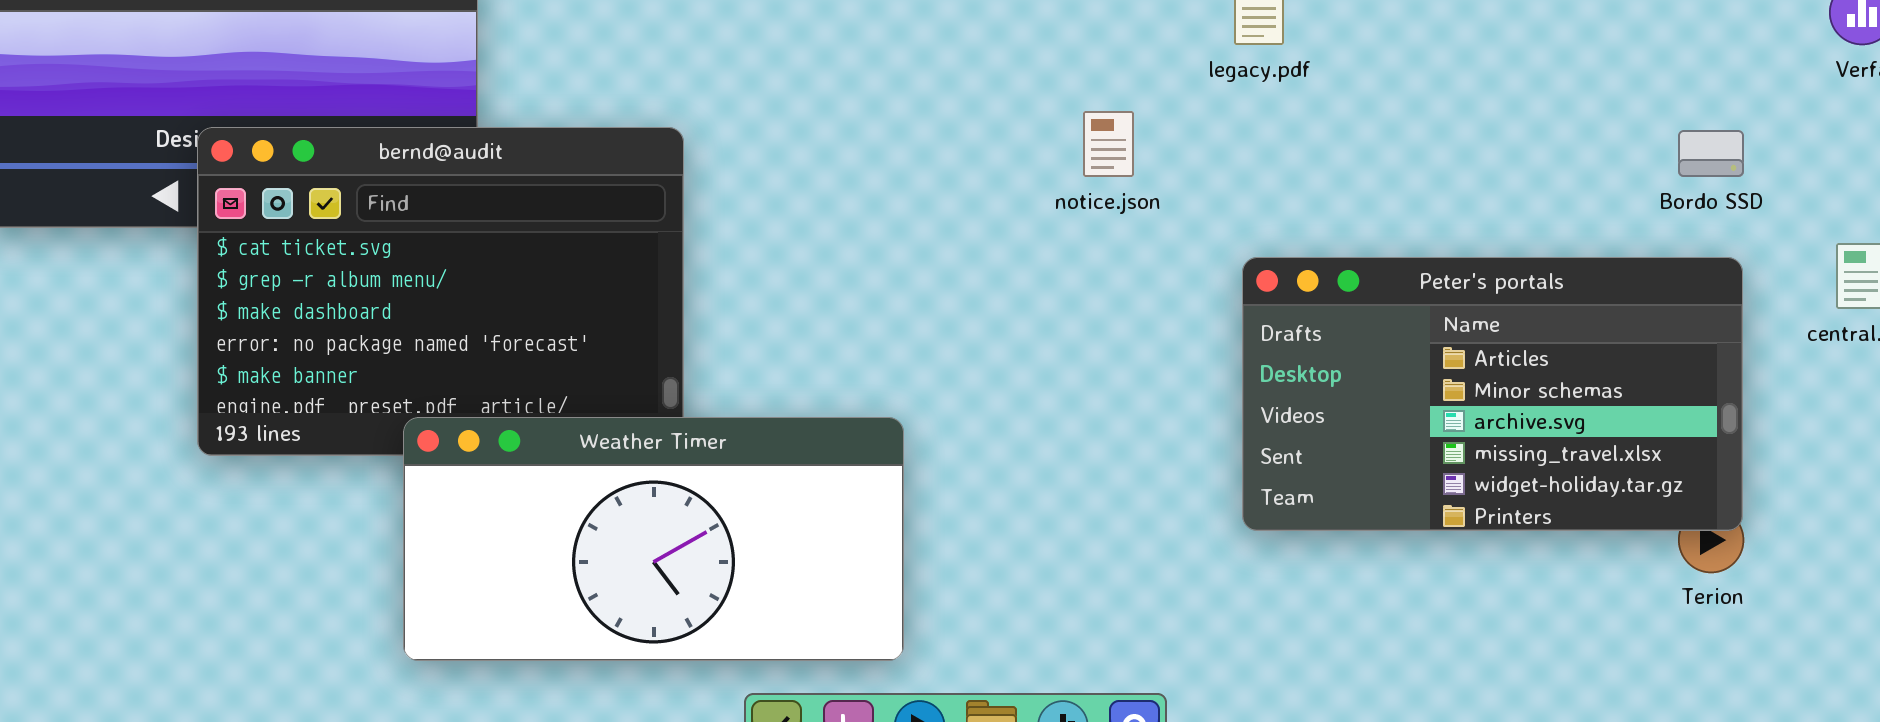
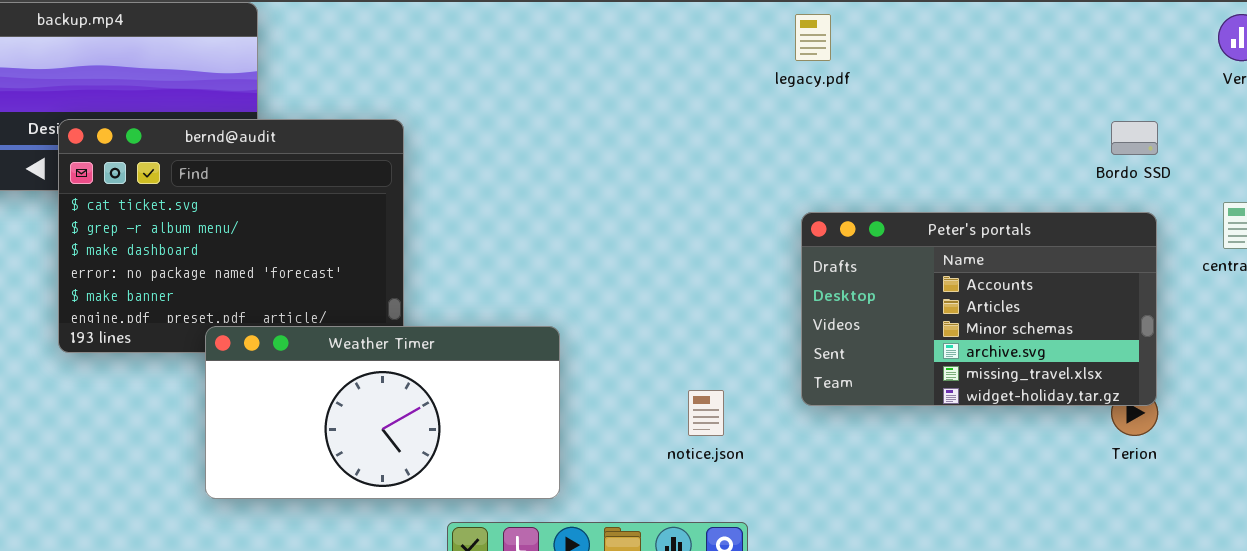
notice.json: [1083,111,1134,177] -> [688,390,724,436], moved
Peter's portals: [1242,257,1743,531] -> [801,212,1157,406], scrolled up 1 row

